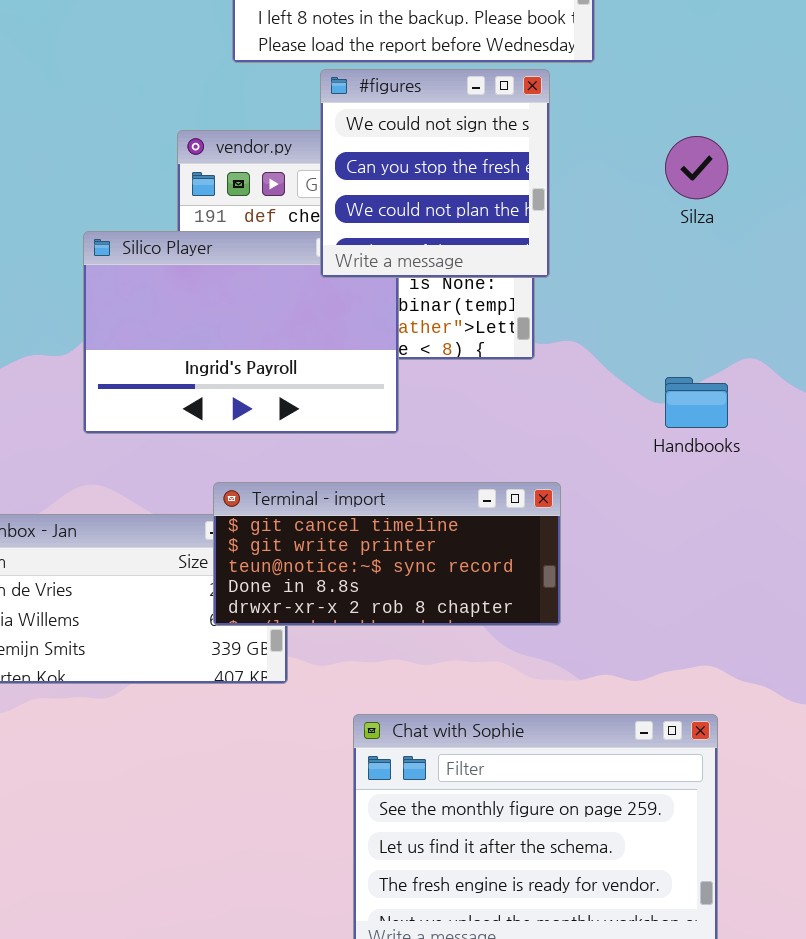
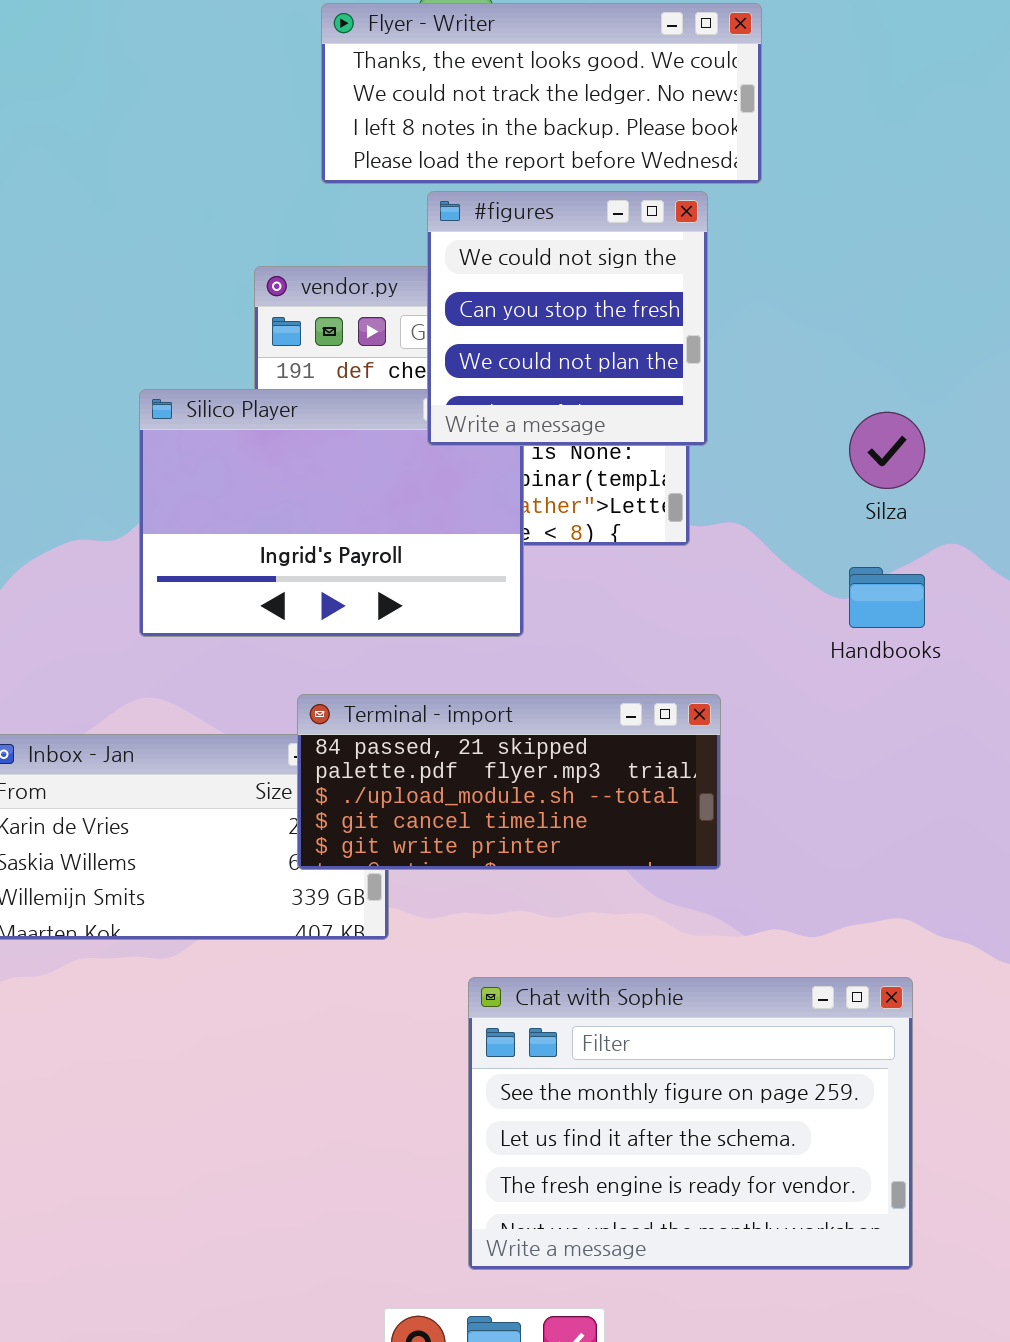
Silza: [665,136,728,199] -> [849,412,925,489], moved
Terminal - import: [213,482,561,626] -> [297,694,721,870], scrolled up 3 rows

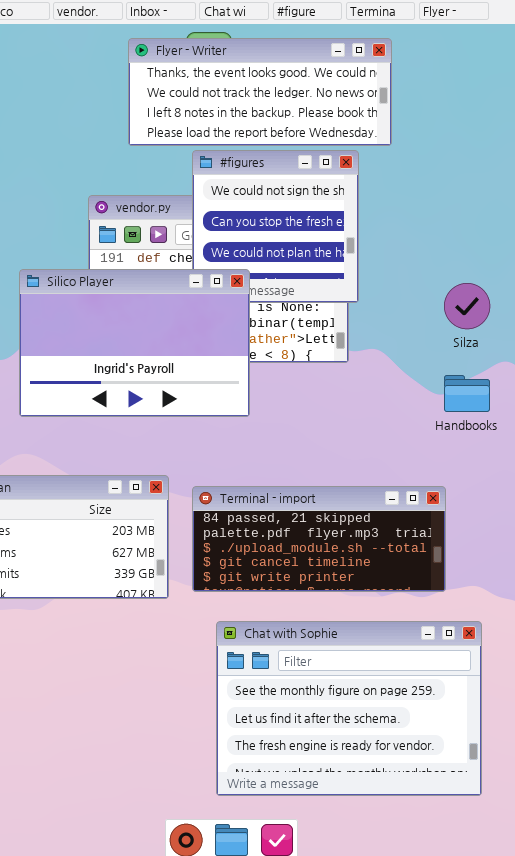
Silico Player: [139,389,524,637] -> [19,269,250,417], raised
Terminal - import: [297,694,721,870] -> [192,486,446,592], moved

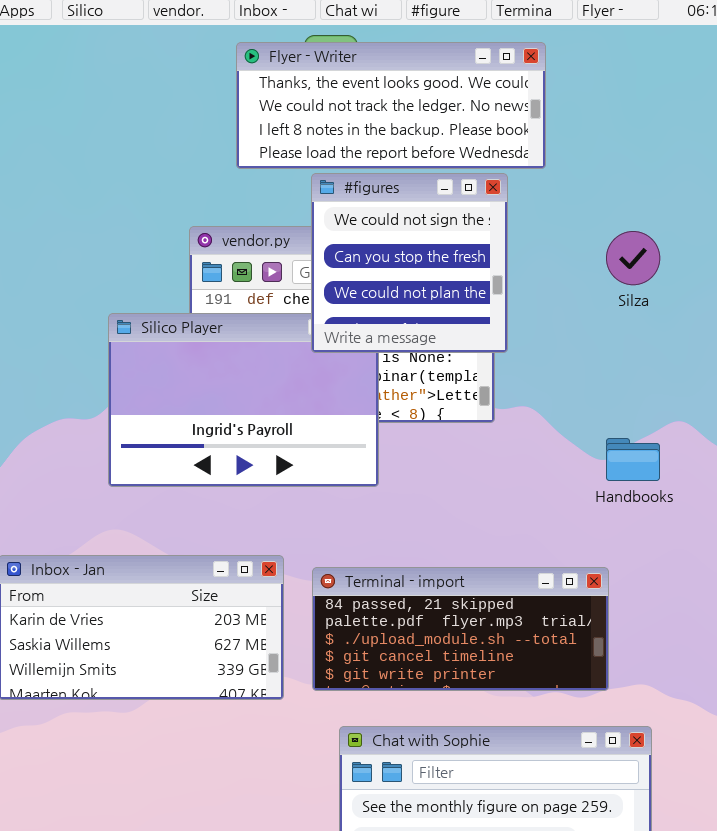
#figures: [192,150,359,303] -> [311,173,508,353], raised
Silza: [444,283,490,329] -> [606,231,660,285], moved

